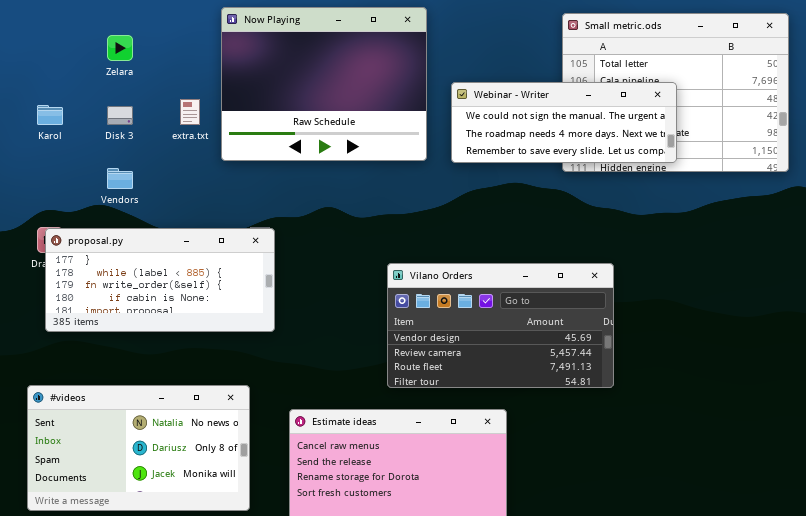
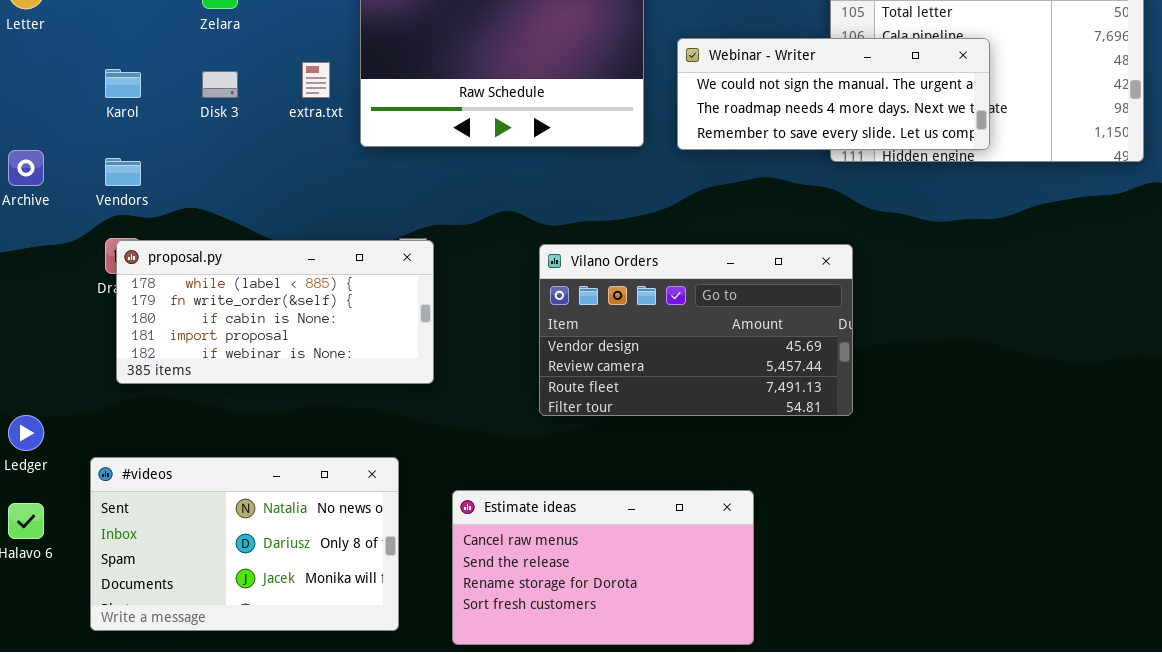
Vendors: [107,168,133,189] -> [105,158,141,186], moved
proposal.py: [45,228,275,332] -> [116,240,434,384], scrolled down 1 row
Vilano Orders: [387,263,614,388] -> [539,244,853,416], moved

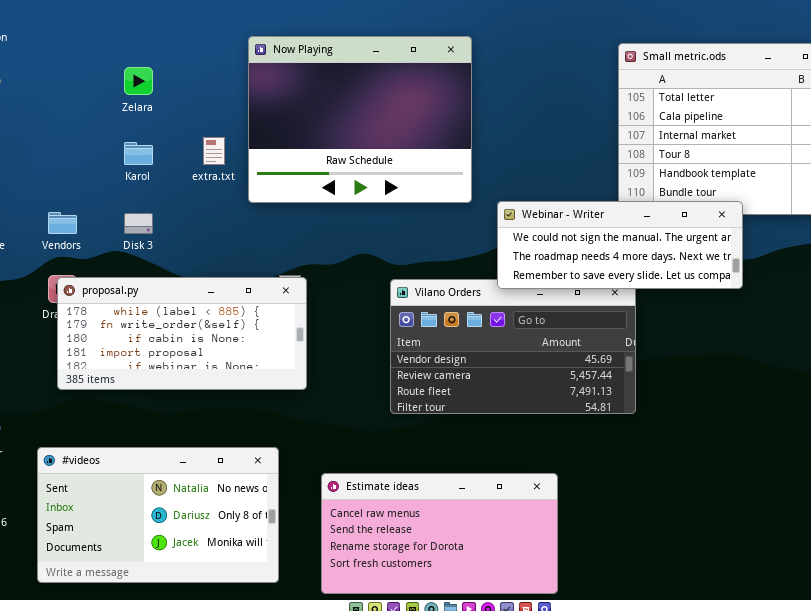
Webinar - Writer: [677,38,990,150] -> [497,201,743,289], moved
Karol: [105,69,141,98] -> [124,142,153,165], moved
Disk 3: [202,71,238,98] -> [124,213,153,234], moved

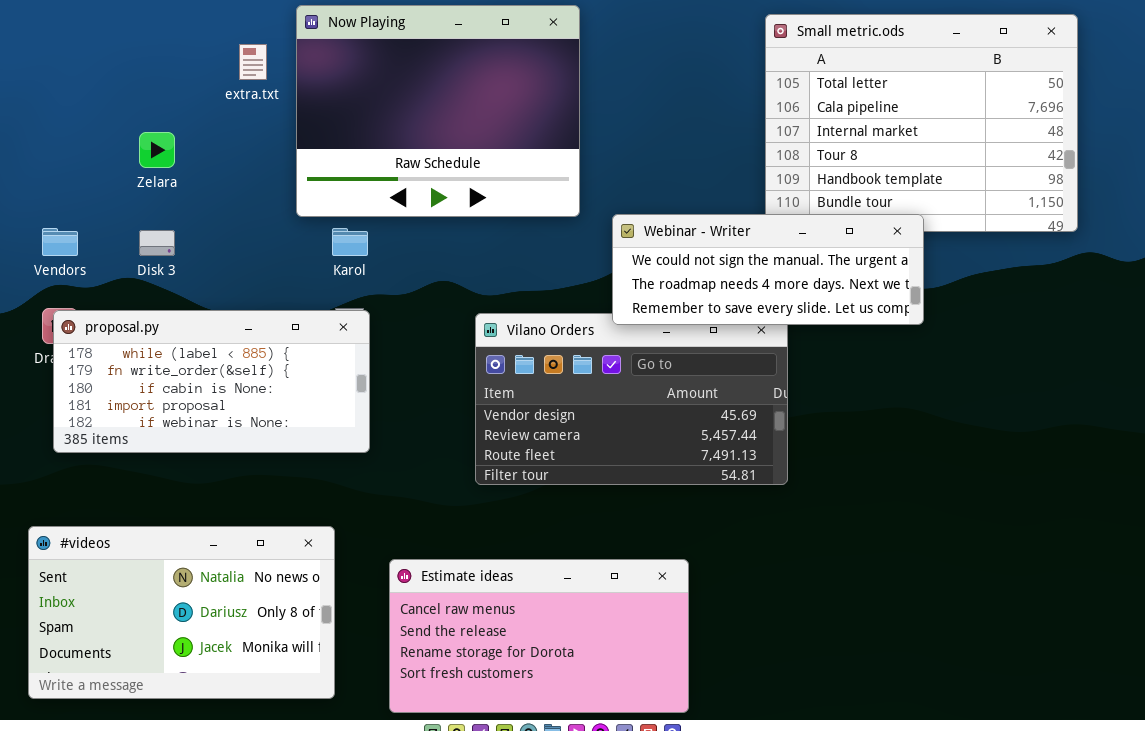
Zelara: [124,67,153,95] -> [139,132,175,168], moved
extra.txt: [203,137,225,165] -> [239,44,267,80], moved
Karol: [124,142,153,165] -> [332,228,368,256], moved

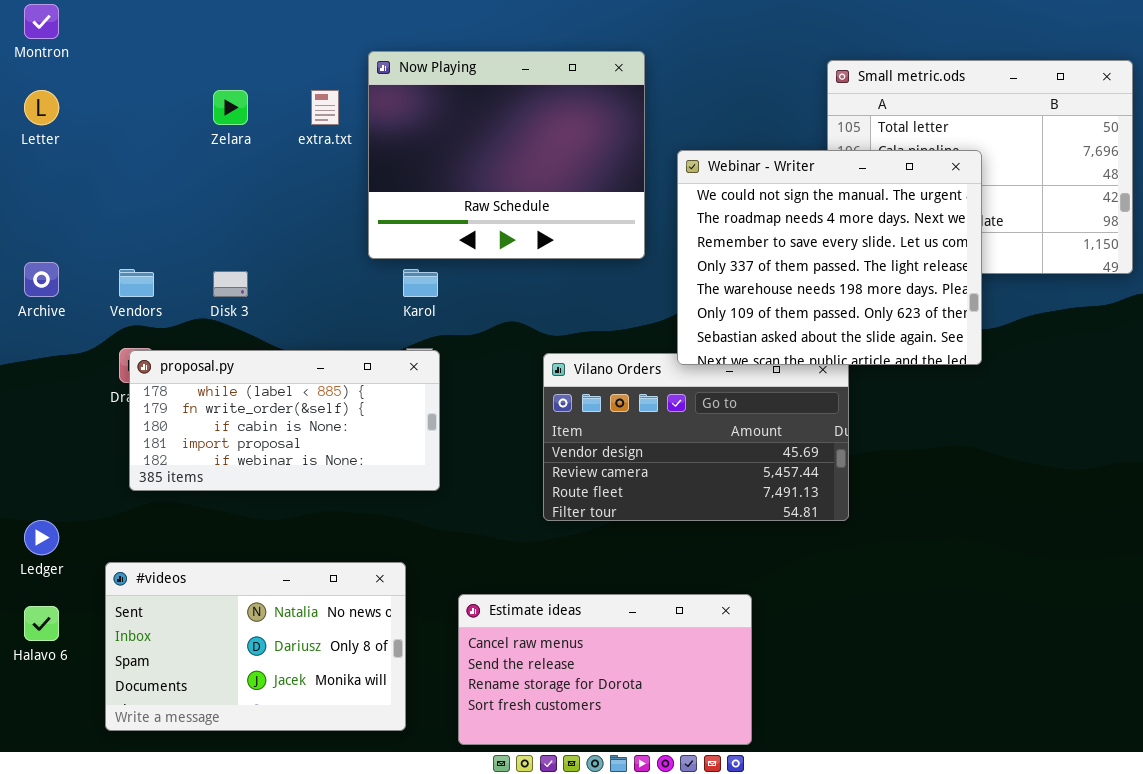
Zelara: [139,132,175,168] -> [213,90,248,125], moved
Webinar - Writer: [612,214,924,325] -> [677,150,982,365], resized

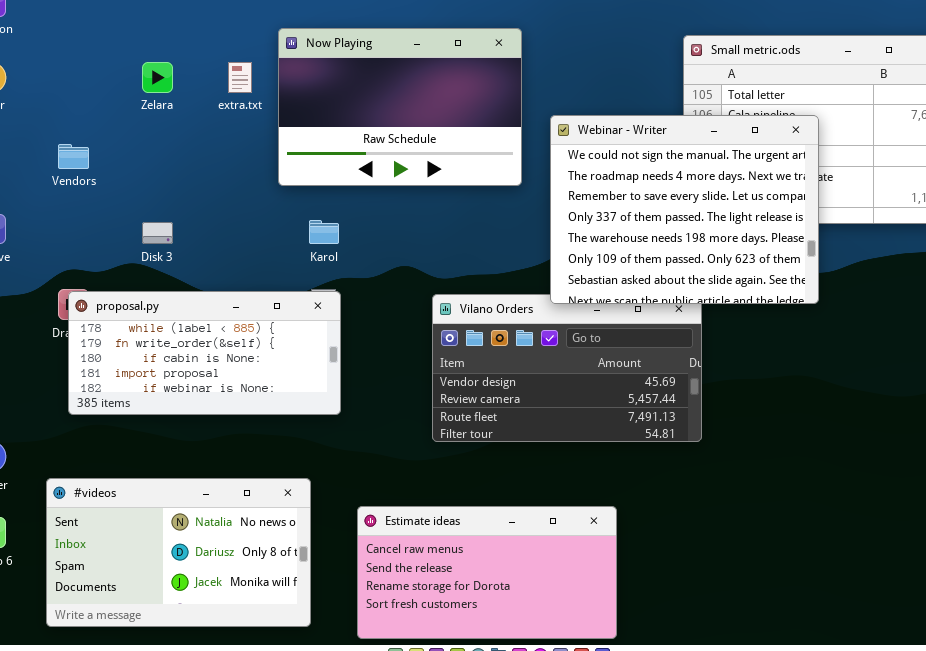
Now Playing: [368,51,645,259] -> [278,28,522,186], resized
Vendors: [119,269,154,297] -> [58,144,89,169], moved

